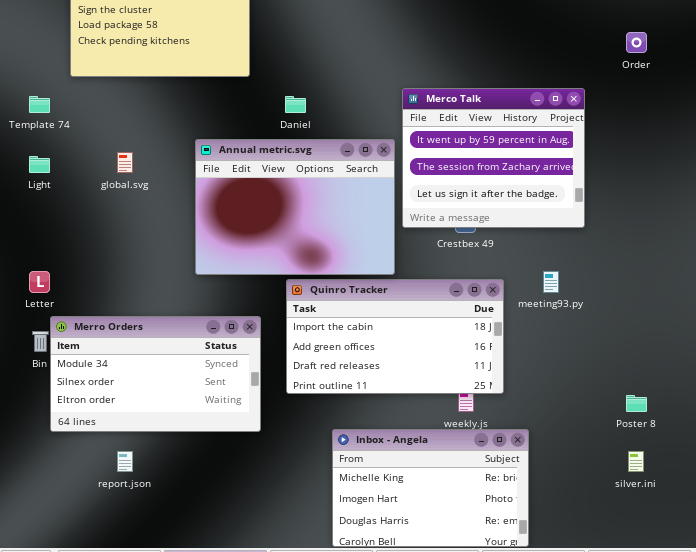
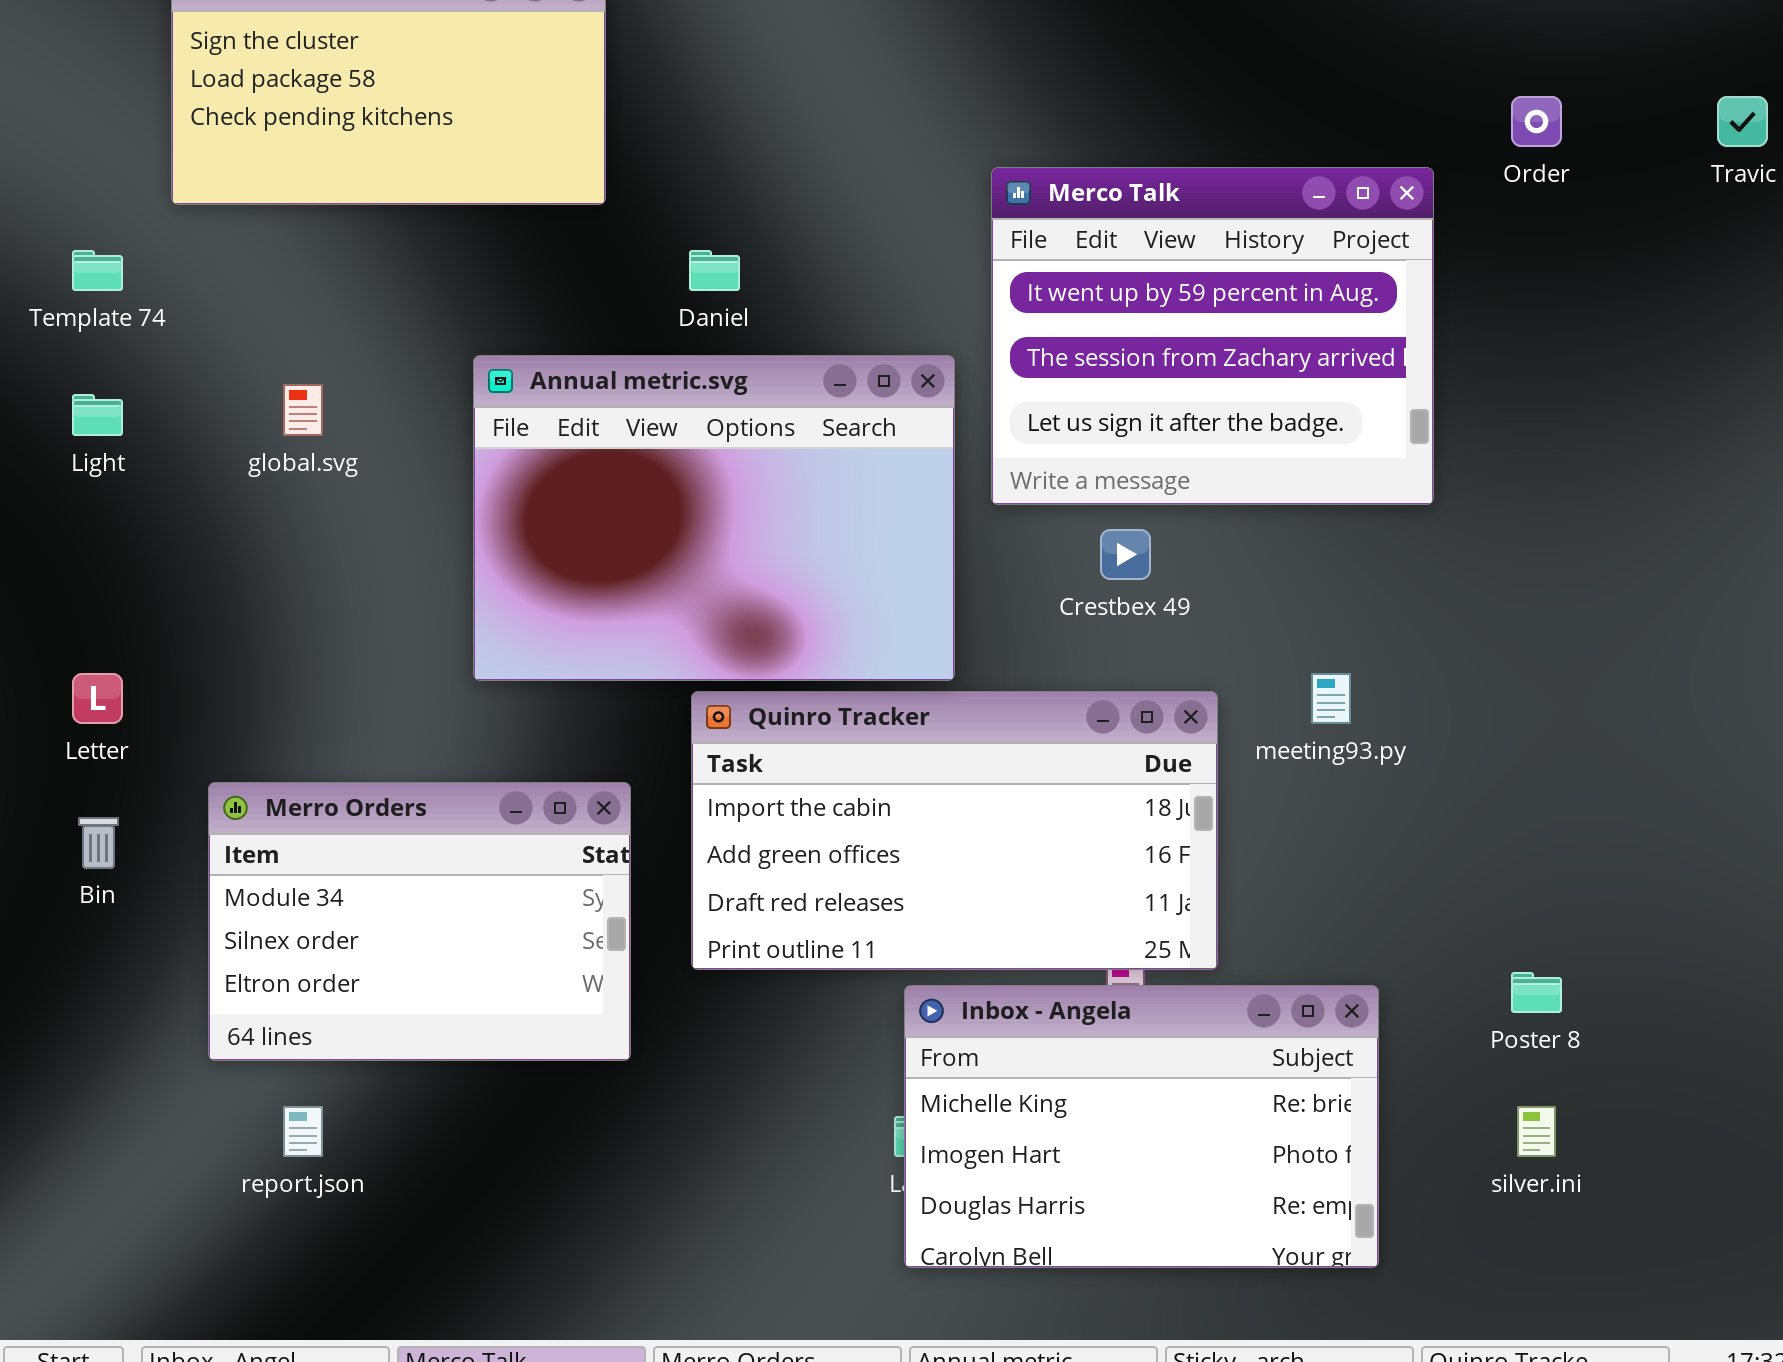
Merco Talk: [402,88,585,228] -> [991,167,1434,505], moved
Merro Orders: [50,316,261,432] -> [208,782,631,1061], resized
Inbox - Angela: [332,429,529,547] -> [904,985,1379,1268], moved

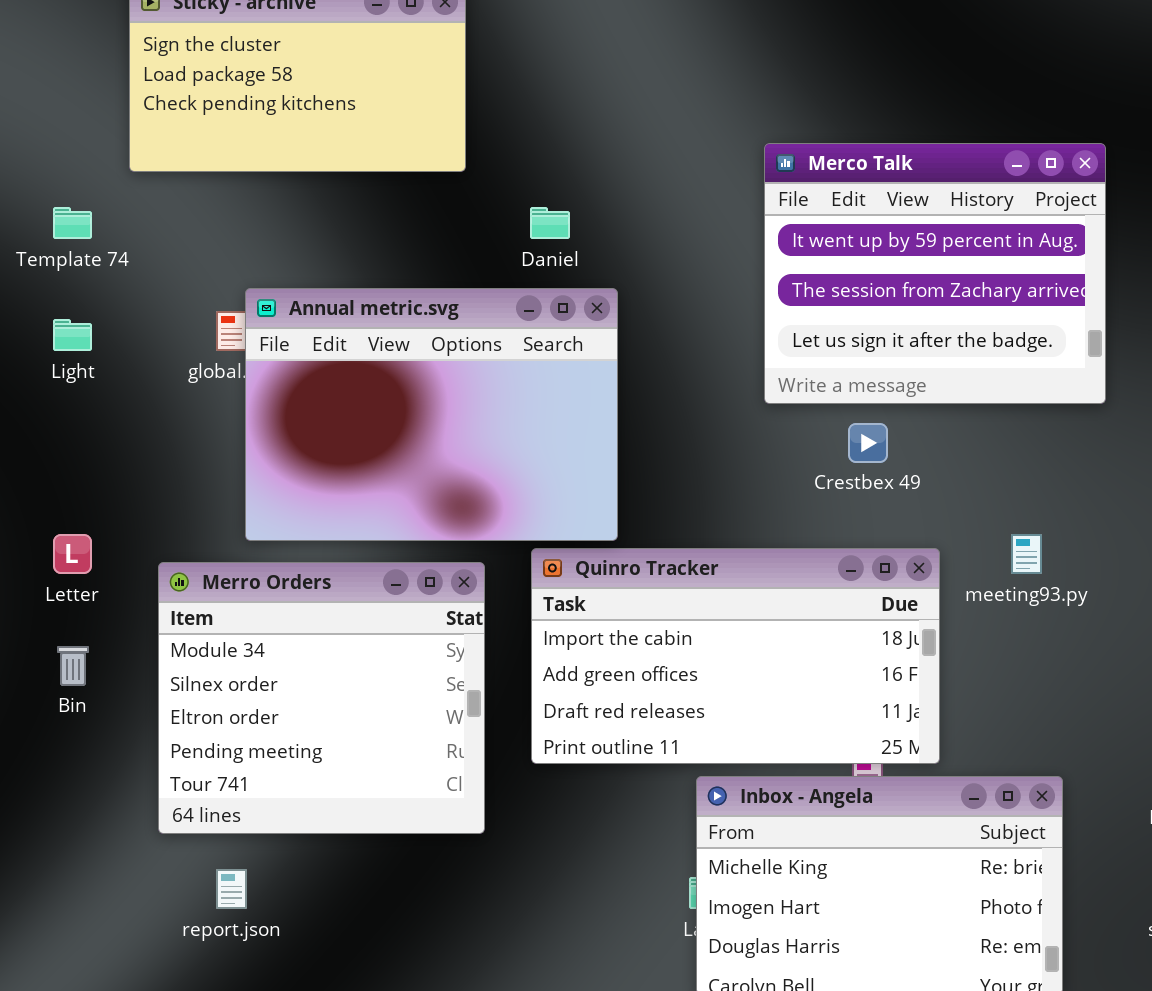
Annual metric.svg: [473,355,955,681] -> [245,288,618,541], moved
Merro Orders: [208,782,631,1061] -> [158,562,485,834], resized

